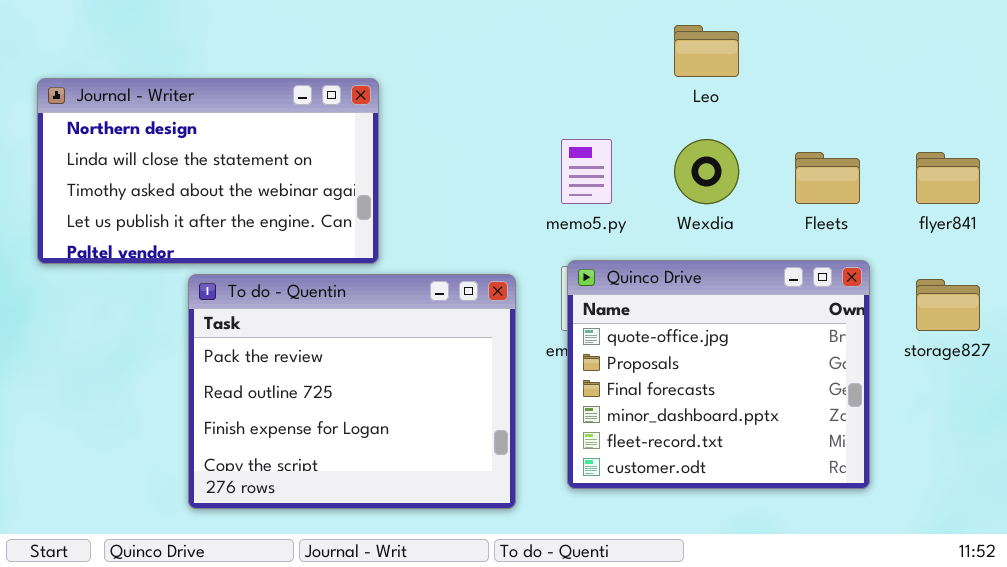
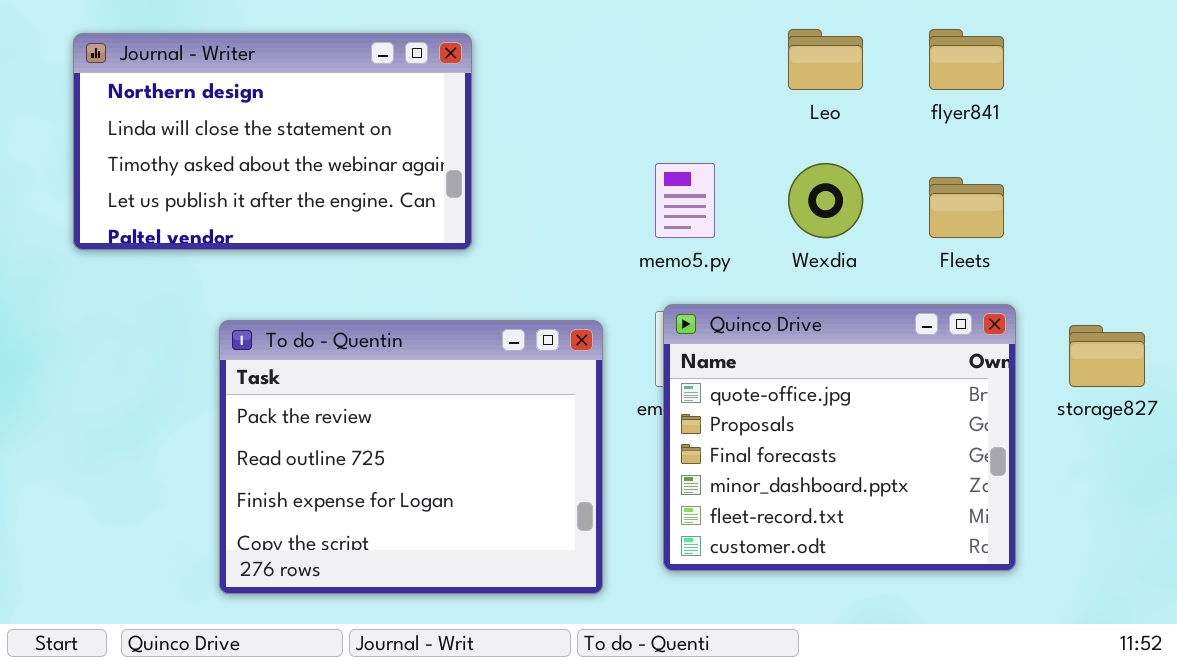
Journal - Writer: [37,78,379,264] -> [73,33,472,250], moved
flyer841: [916,152,980,204] -> [929,29,1004,90], moved

